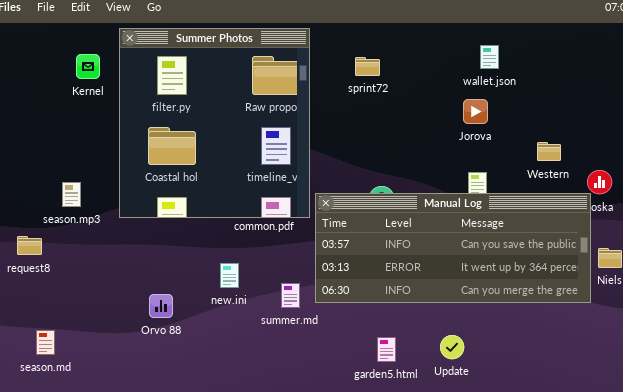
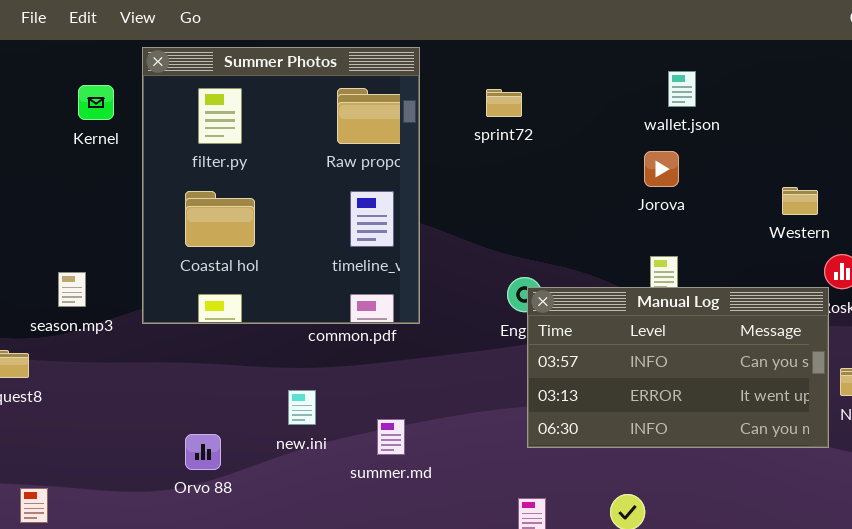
Western: [537,142,561,161] -> [782,187,818,215], moved
Manual Log: [315,193,591,303] -> [527,287,829,448], resized

